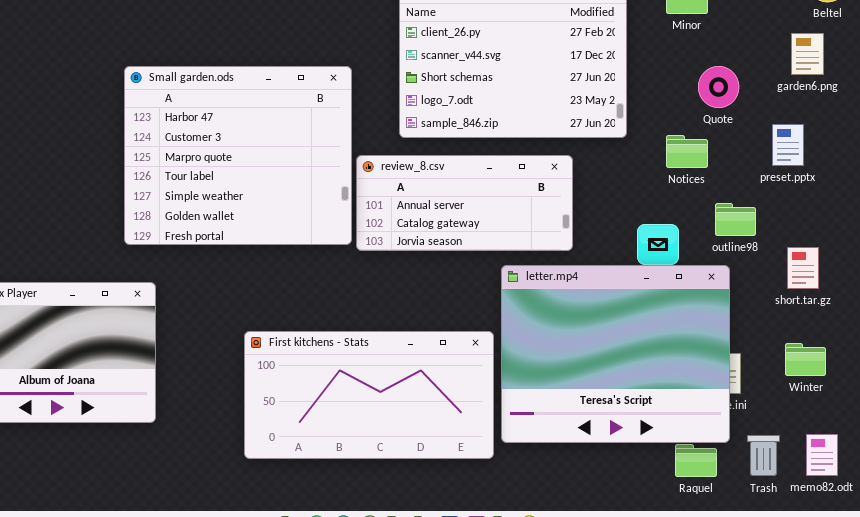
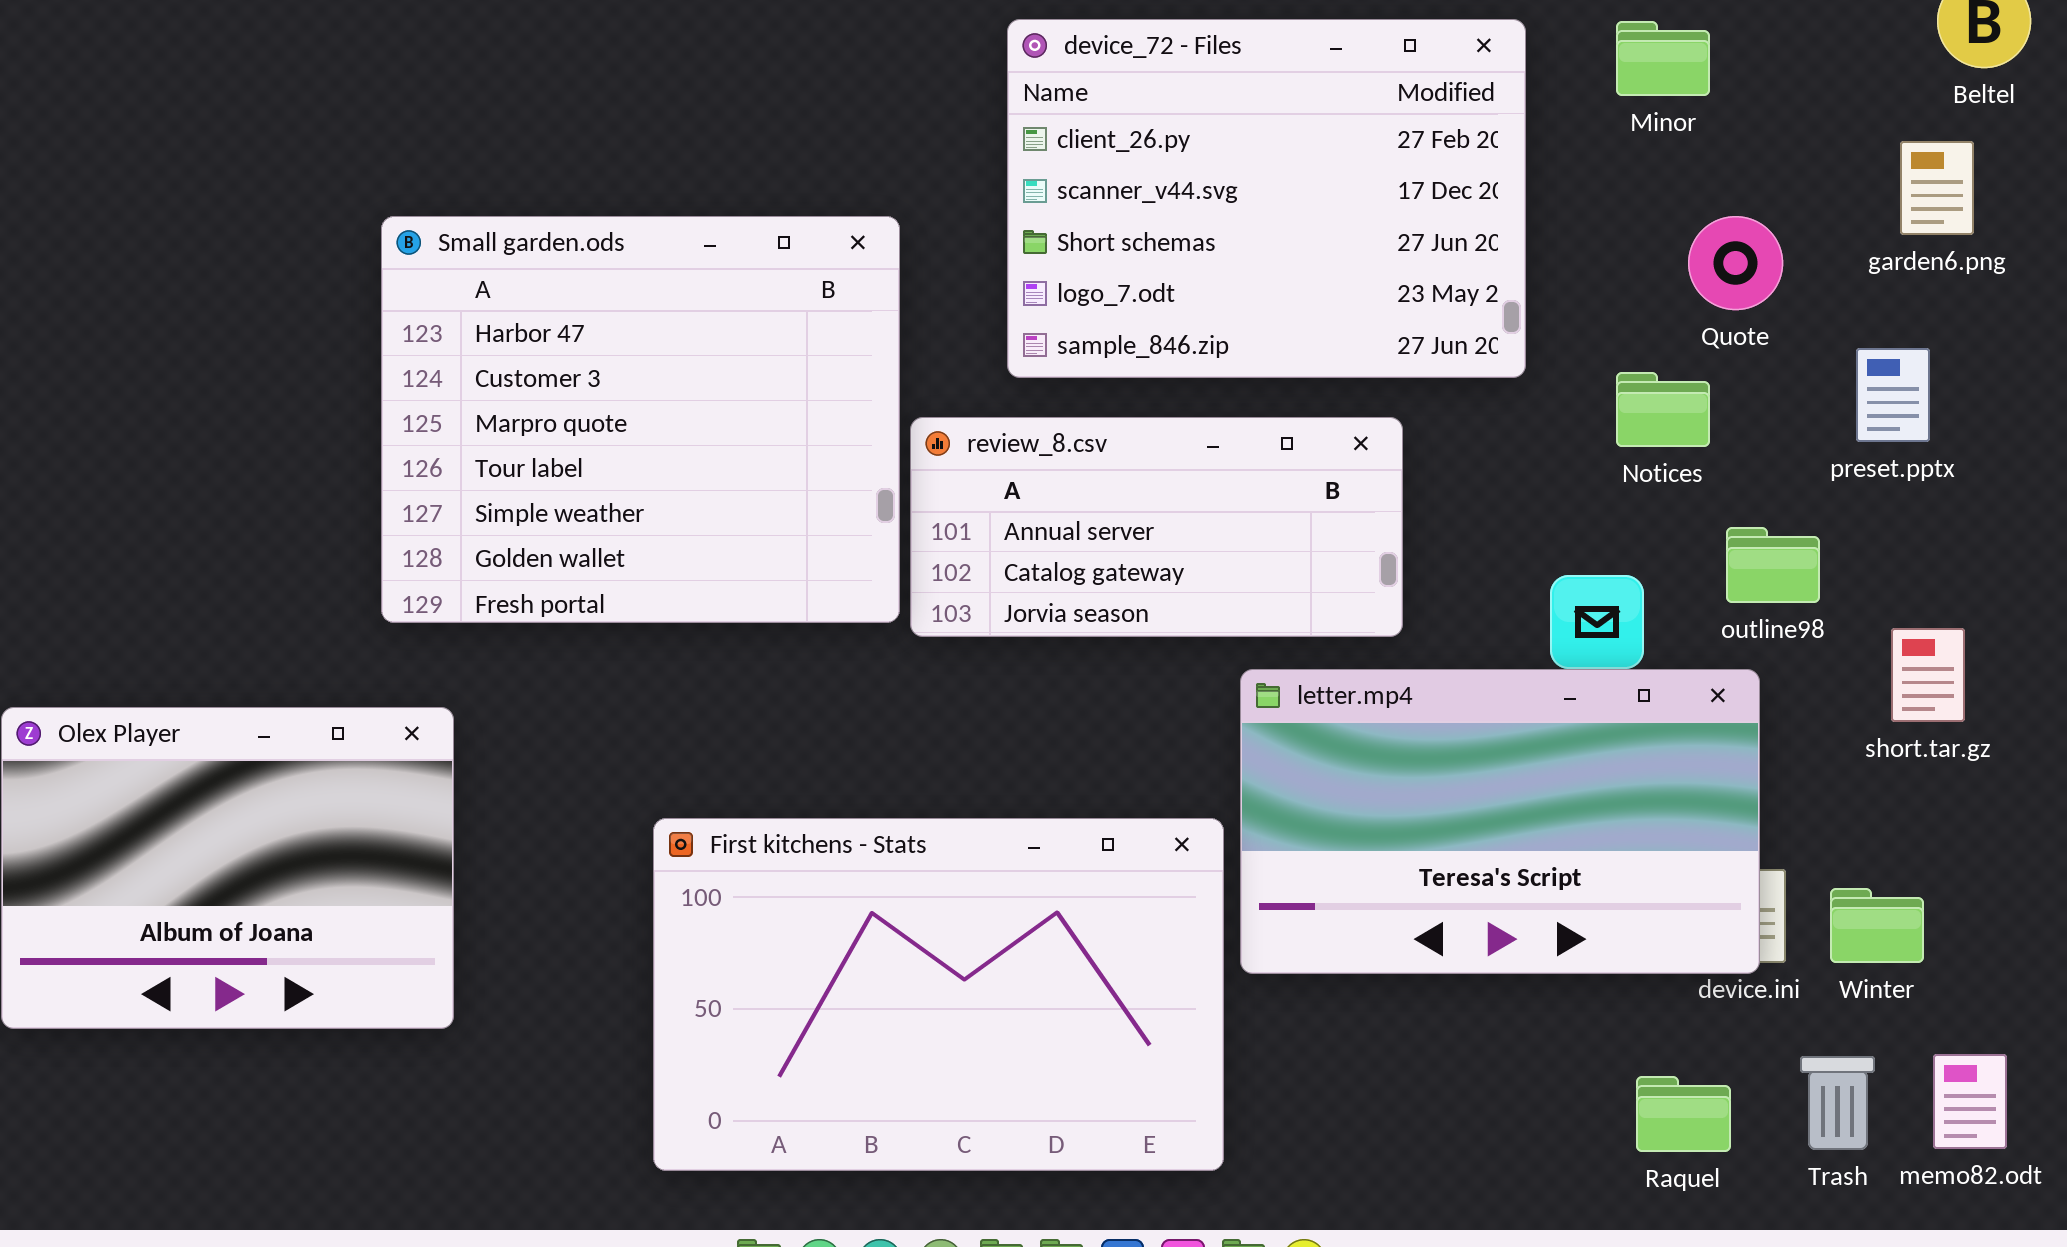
letter.mp4: [501,265,730,443] -> [1240,669,1760,974], resized
First kitchens - Stats: [244,331,494,459] -> [653,818,1224,1171], resized
Winter: [785,343,826,376] -> [1830,888,1924,963], moved

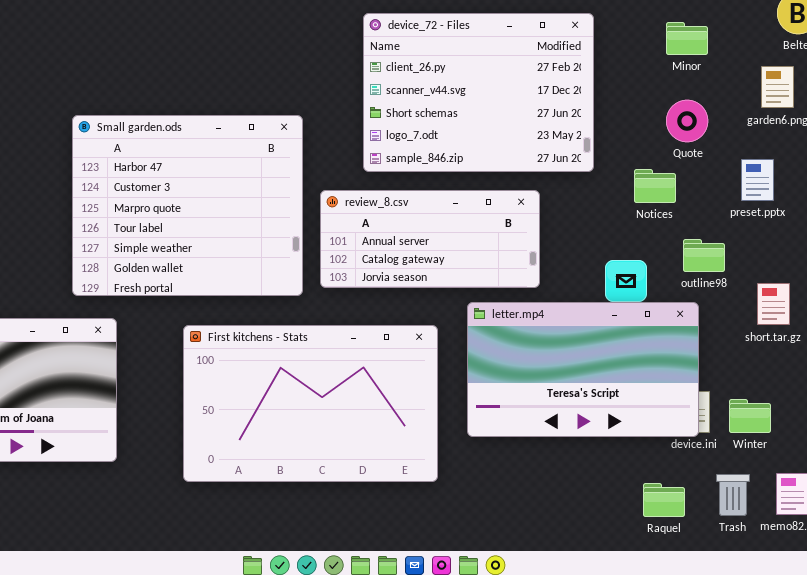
Minor: [1616,21,1710,96] -> [666,22,708,55], moved
Small garden.ods: [381,216,900,623] -> [72,115,303,296], moved
First kitchens - Stats: [653,818,1224,1171] -> [183,325,438,482], moved

